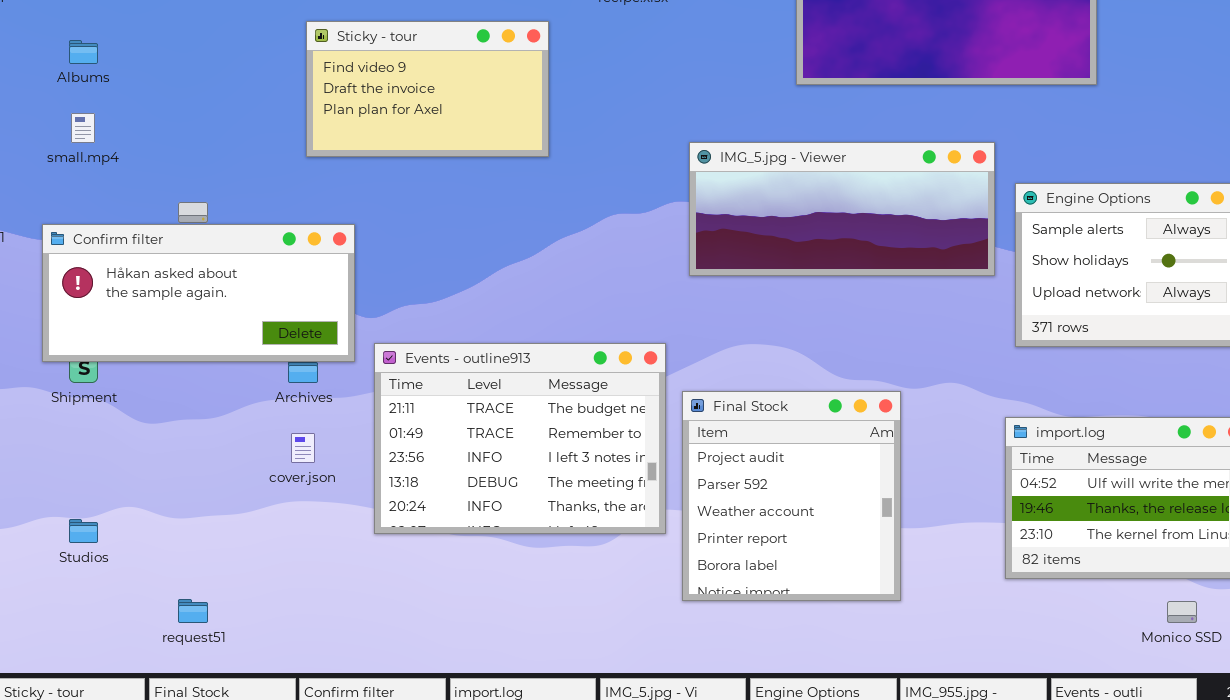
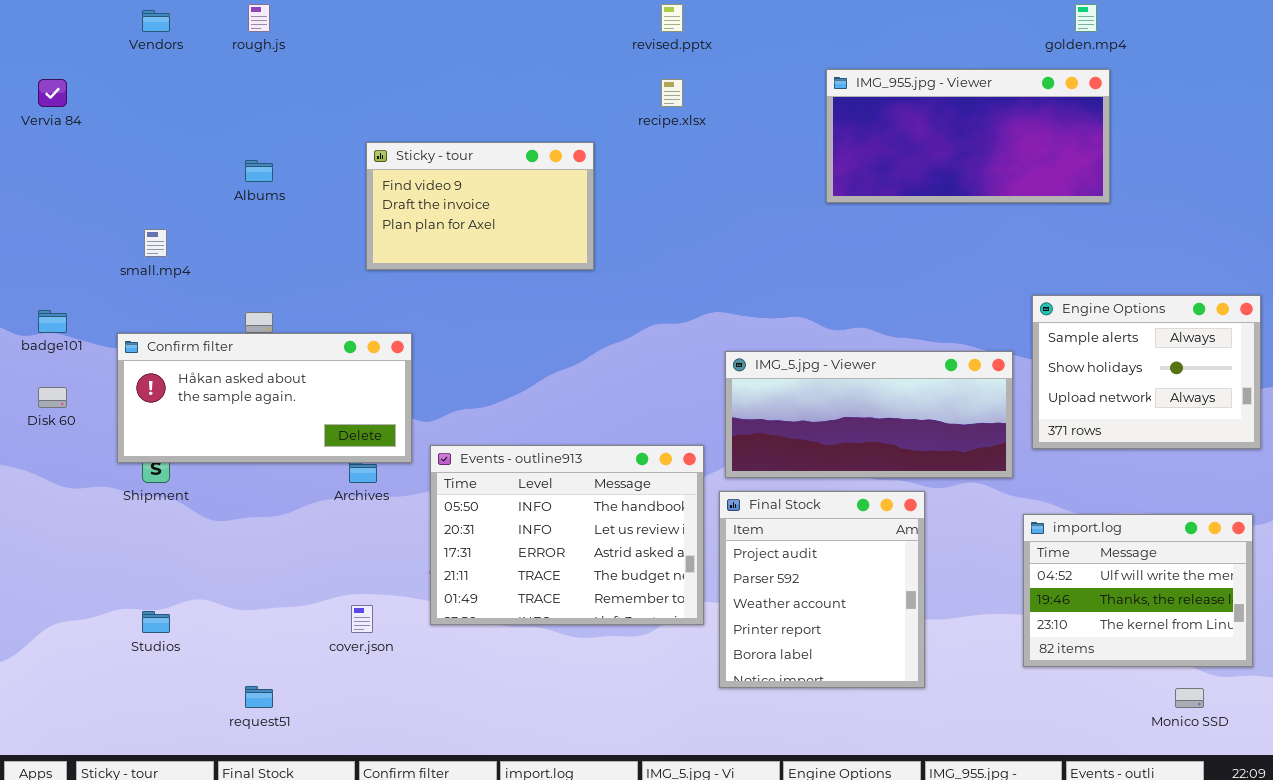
Albums: [69,40,98,64] -> [245,160,273,182], moved
IMG_5.jpg - Viewer: [689,142,995,276] -> [725,351,1013,478], moved
Events - outline913: [374,343,666,534] -> [430,445,704,625], scrolled up 3 rows
cover.json: [291,433,315,463] -> [351,605,373,633], moved

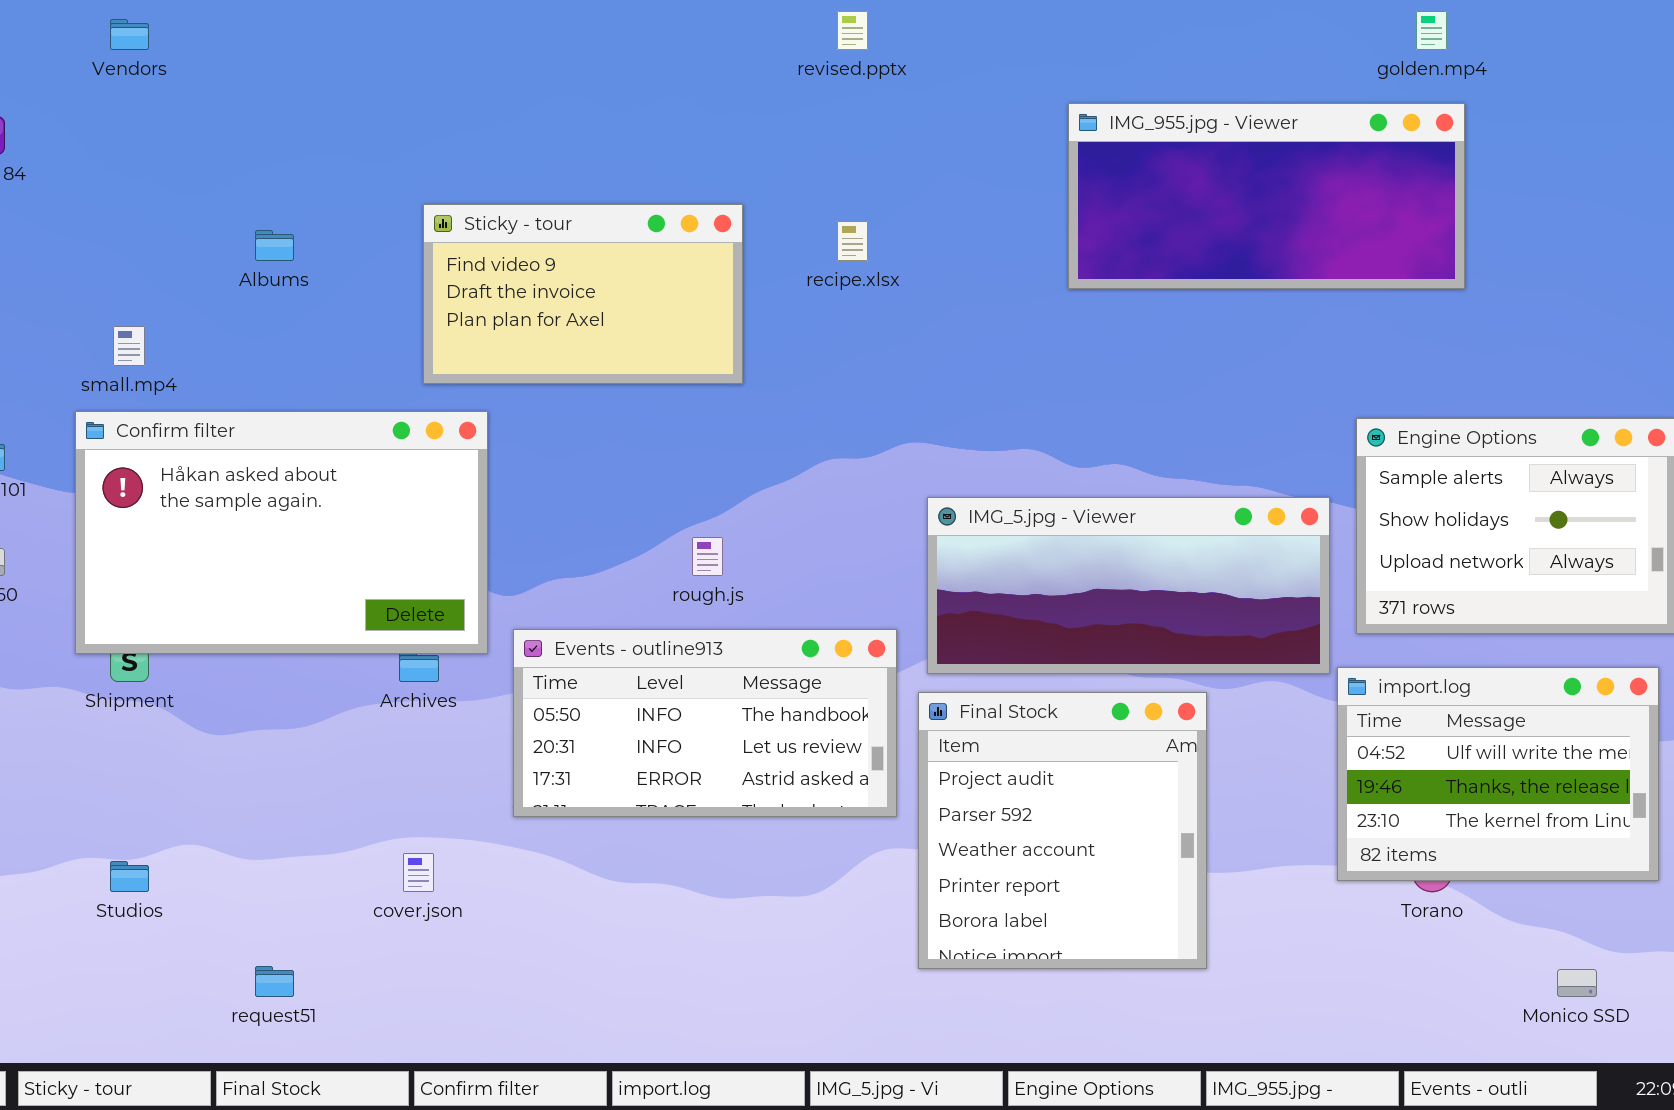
rough.js: [248,4,270,32] -> [692,537,723,576], moved
recipe.xlsx: [661,79,683,107] -> [837,221,868,261], moved
Confirm filter: [117,333,412,463] -> [75,411,488,654], resized
Events - outline913: [430,445,704,625] -> [513,629,897,817], resized
import.log: [1023,514,1253,667] -> [1337,667,1659,881], moved

